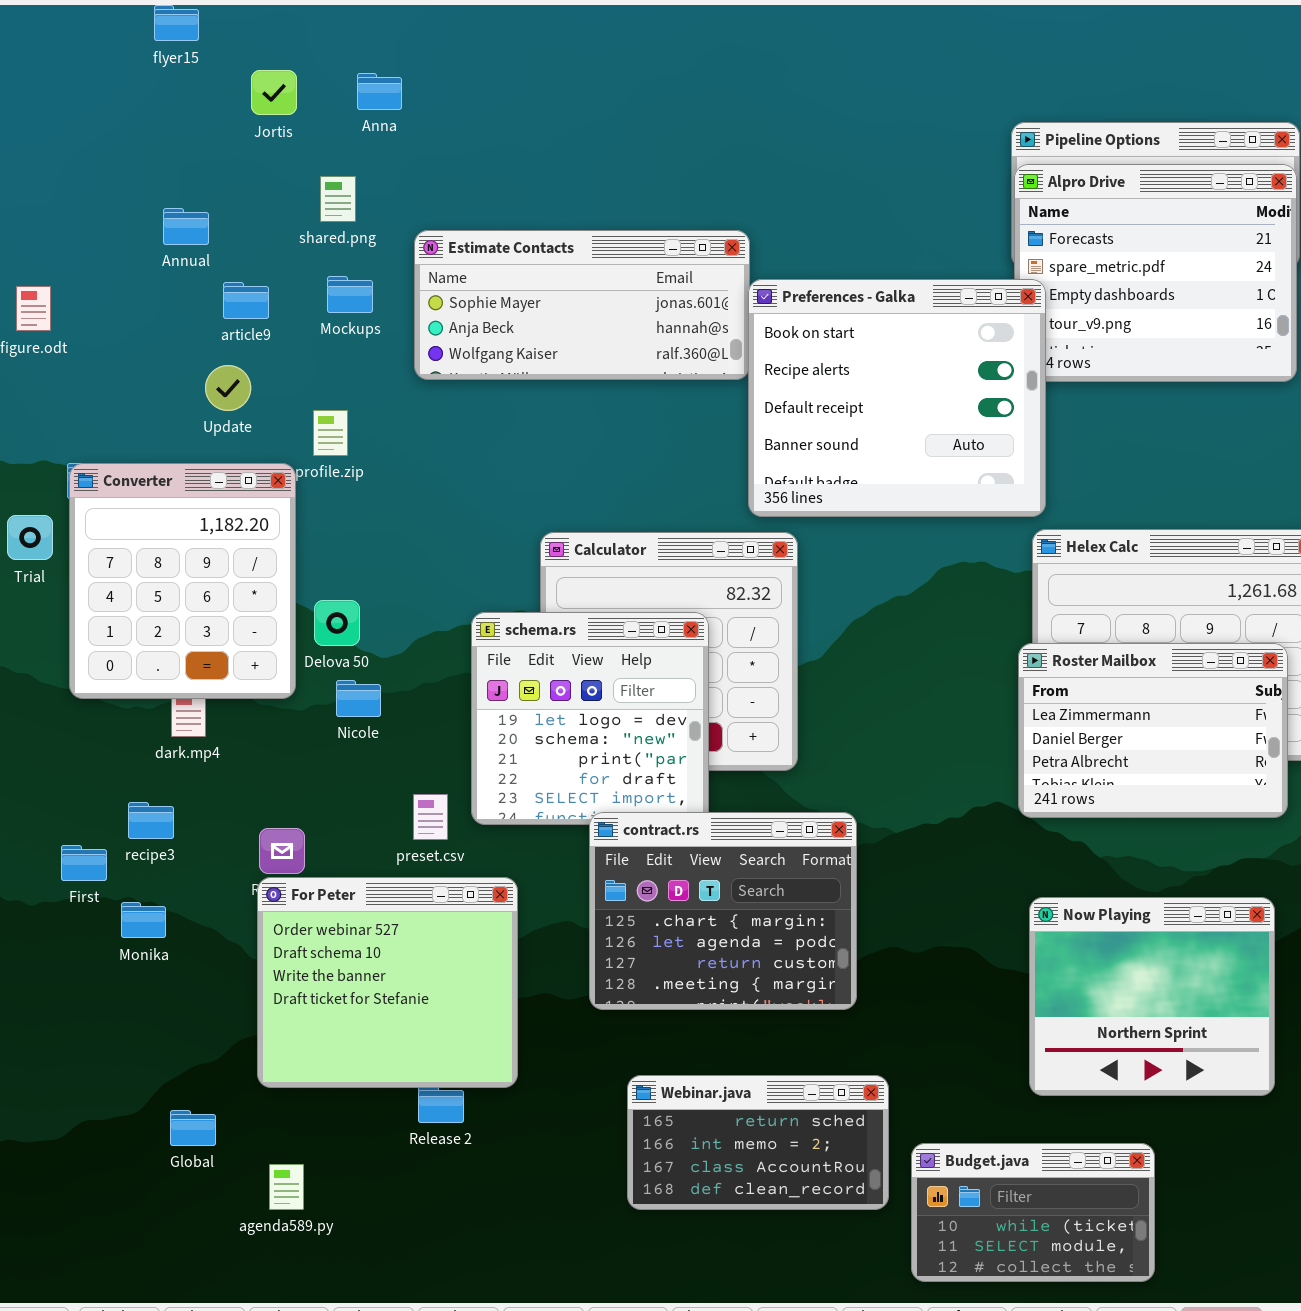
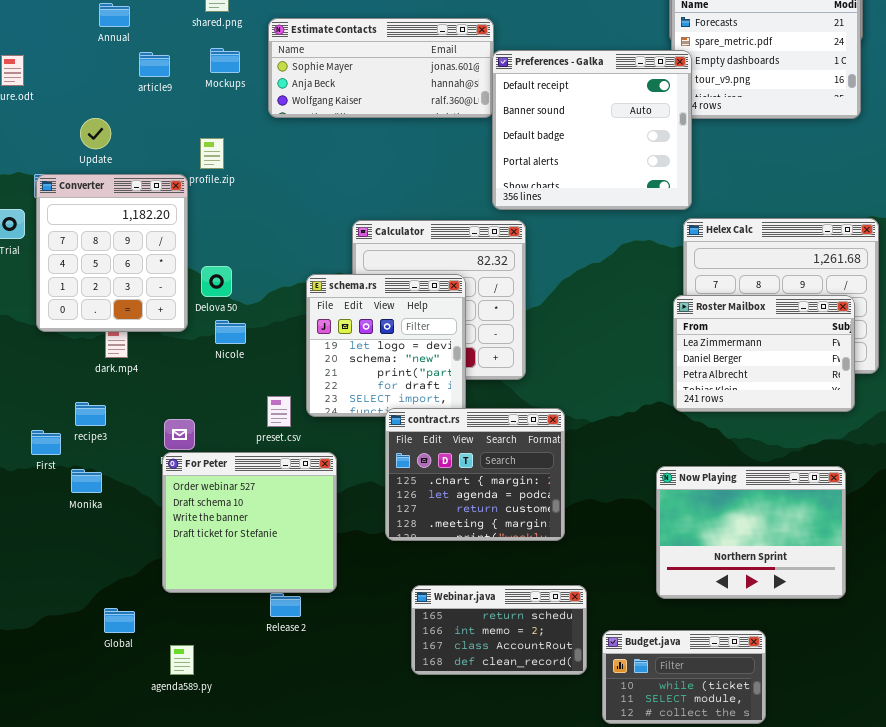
Preferences - Galka: [748,279,1046,517] -> [492,50,692,210], scrolled down 2 rows
Update: [205,365,251,411] -> [80,118,111,149], moved
Now Playing: [1029,897,1275,1096] -> [656,466,846,599], resized

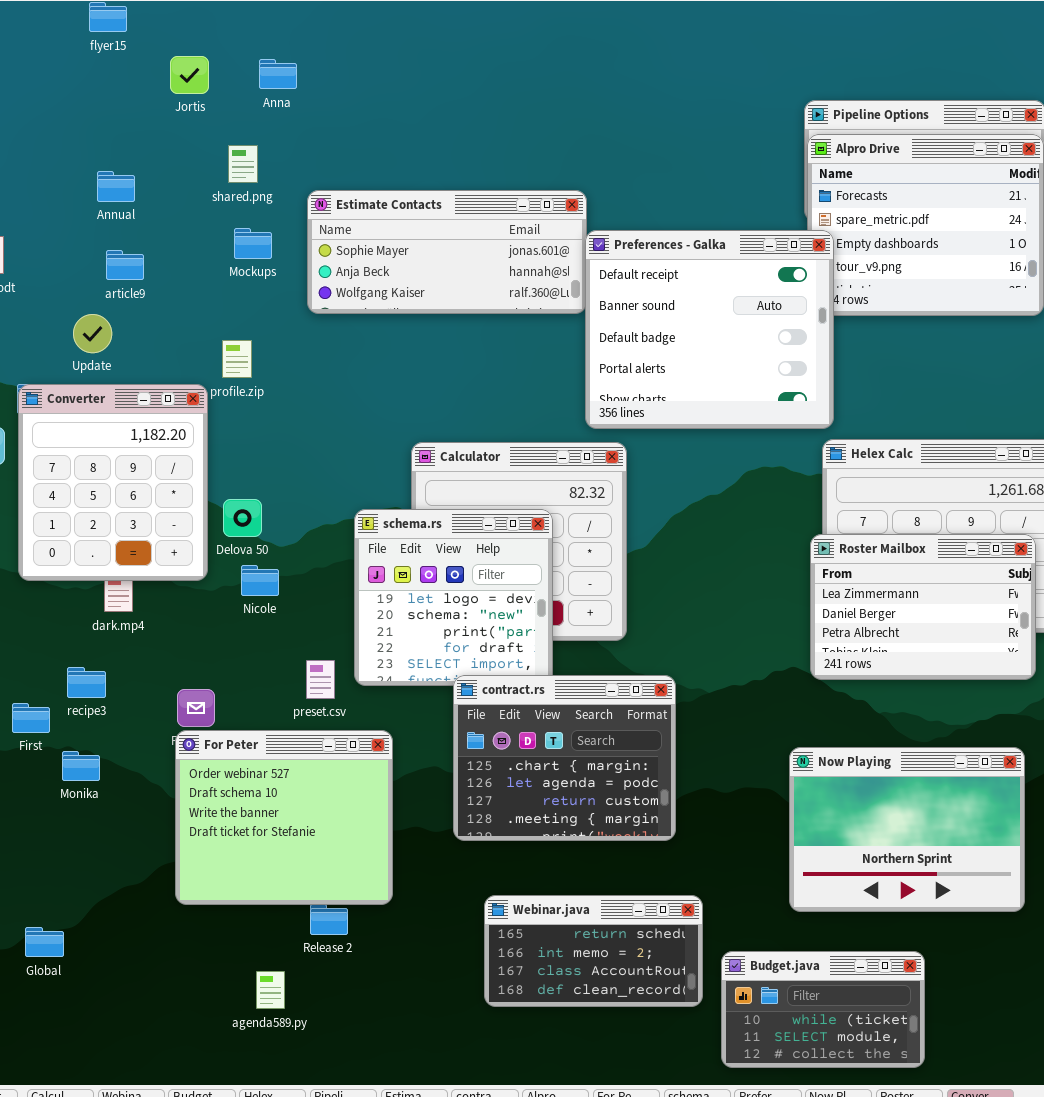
article9: [139,52,170,77] -> [106,250,144,280], moved
Global: [104,608,135,633] -> [25,927,64,957], moved
agenda589.py: [170,645,194,675] -> [256,971,285,1009], moved

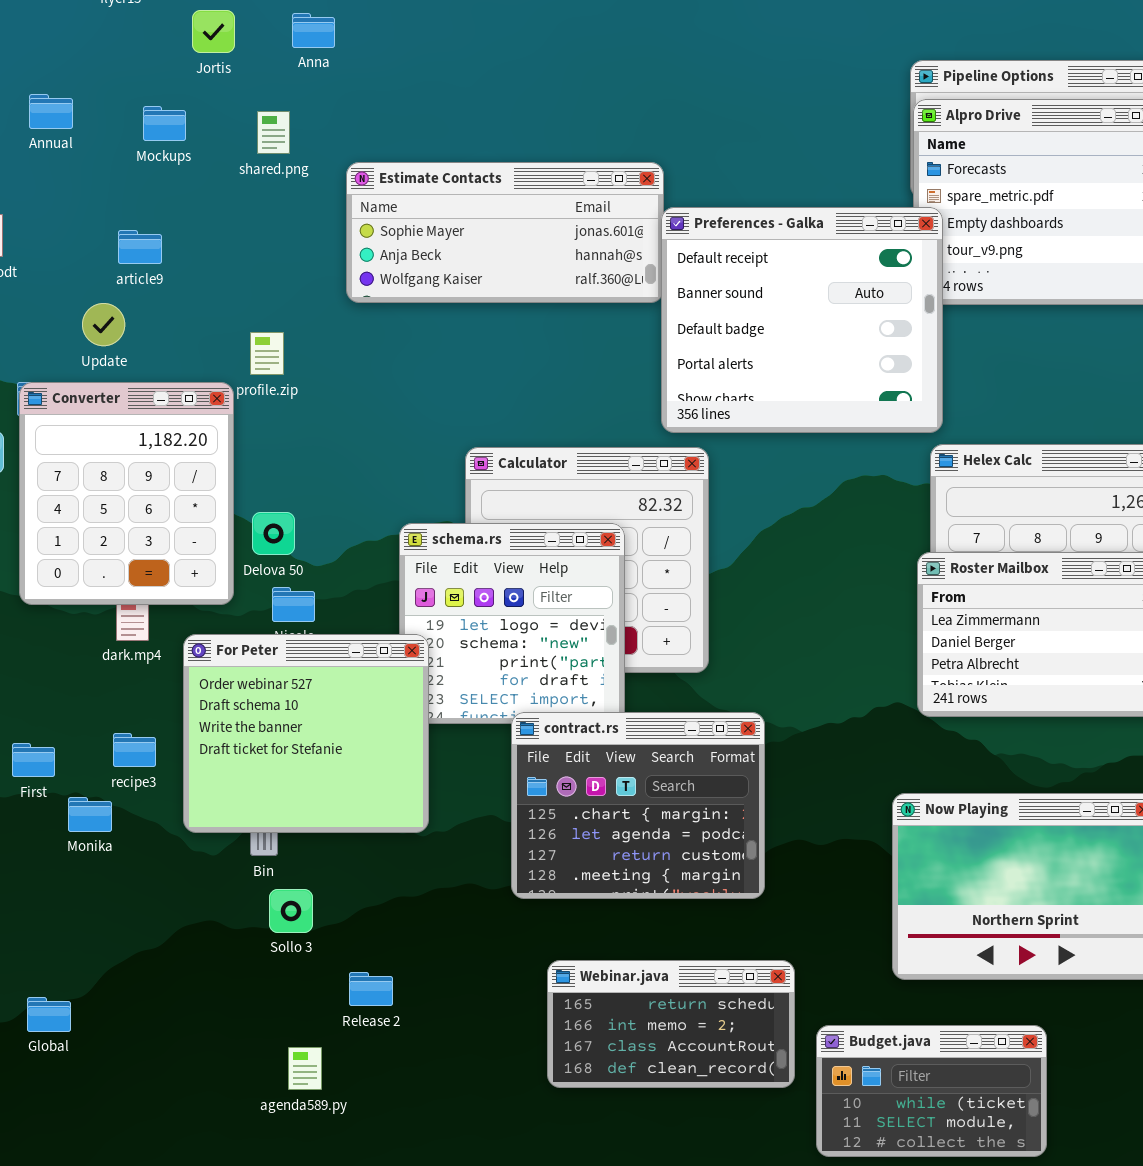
Annual: [97,171,135,202] -> [29,94,73,129], moved
Mockups: [234,228,272,259] -> [143,106,186,141], moved
recipe3: [67,667,106,698] -> [113,733,156,767], moved
For Peter: [175,730,393,905] -> [183,634,429,833], moved

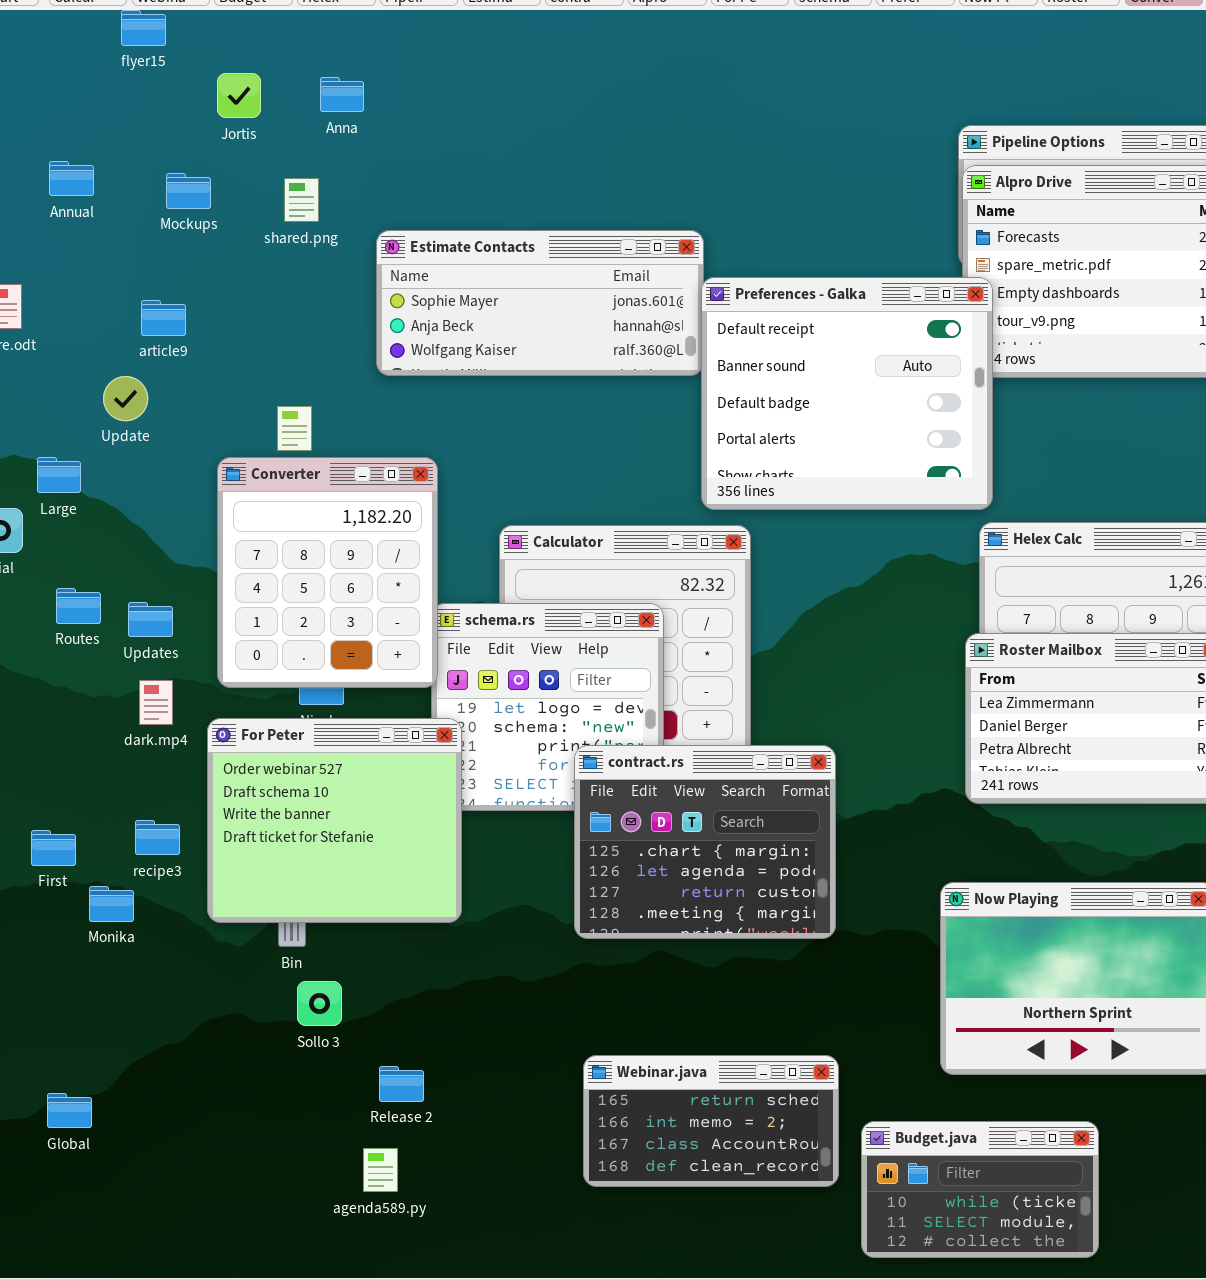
Converter: [19,382,234,605] -> [217,457,438,688], moved
contract.rs: [511,712,765,899] -> [574,745,836,939], moved
agenda589.py: [288,1047,322,1090] -> [363,1148,398,1192], moved

